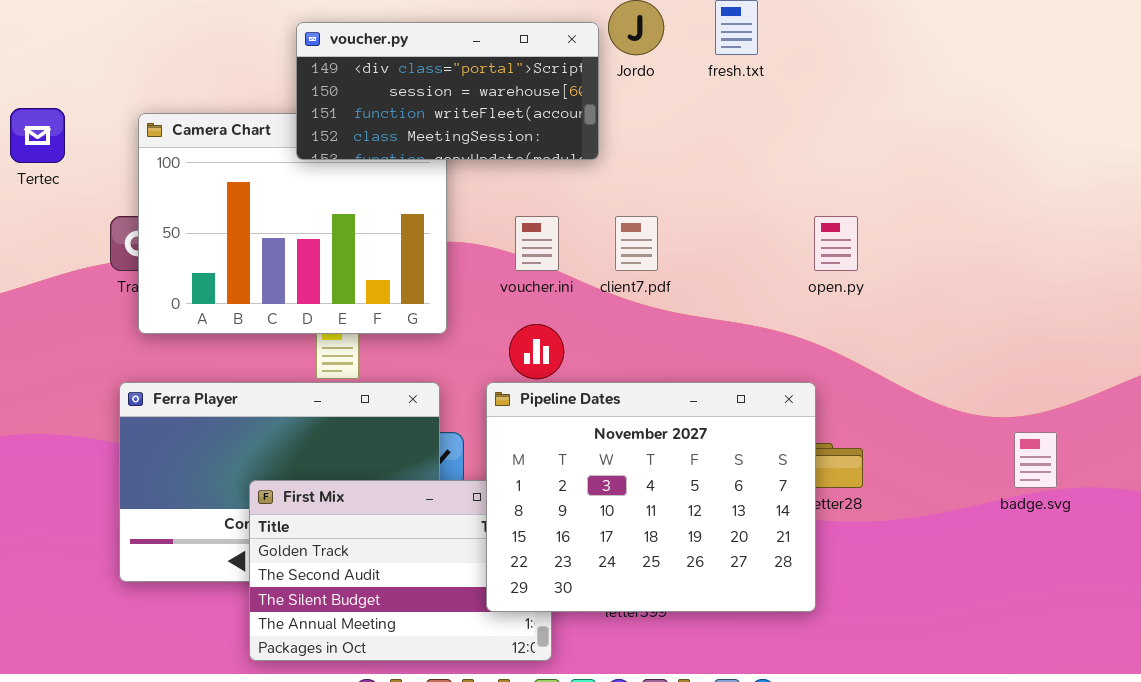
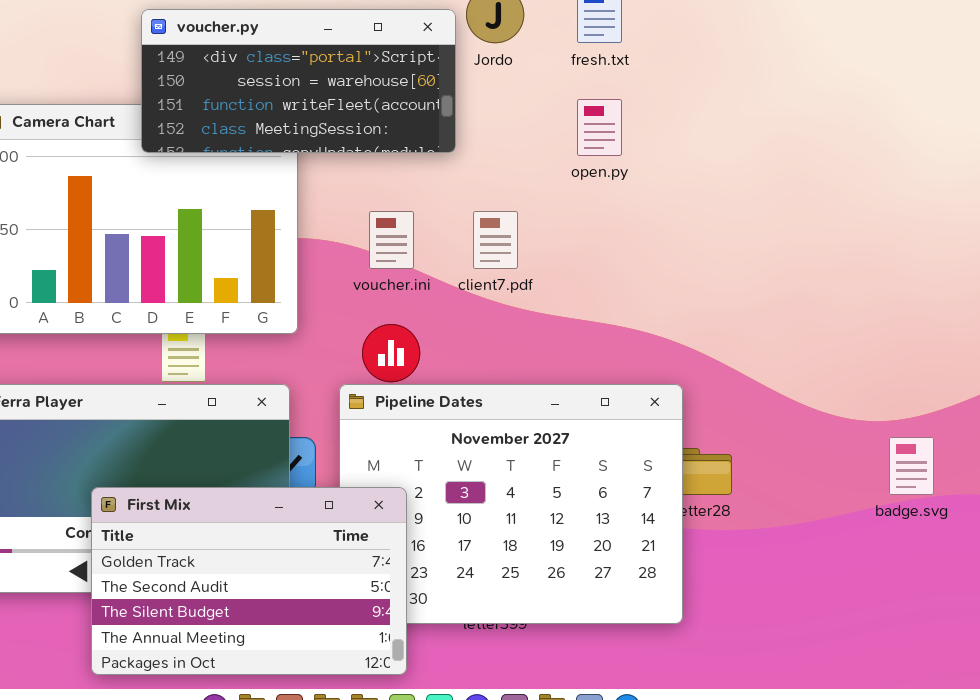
open.py: [814,216,858,271] -> [577,99,622,156], moved
First Mix: [249,480,552,661] -> [91,487,407,675], raised

